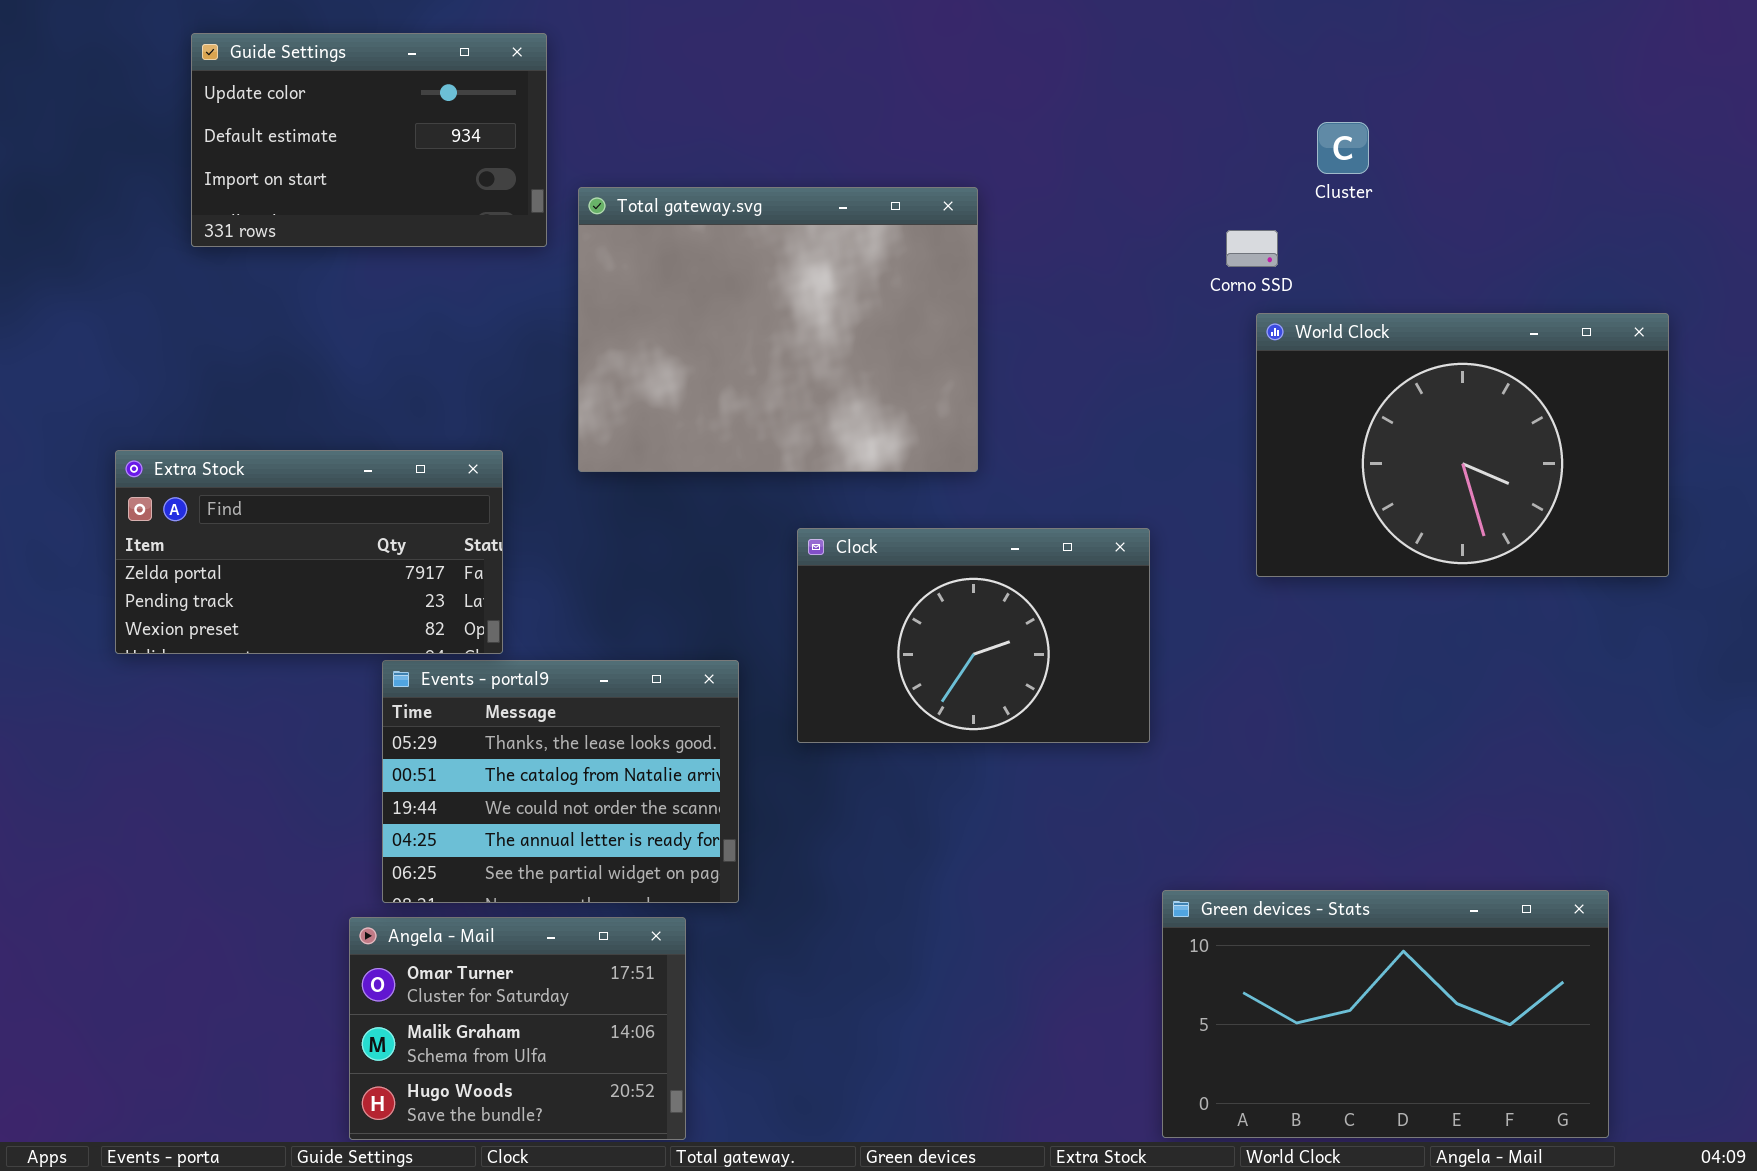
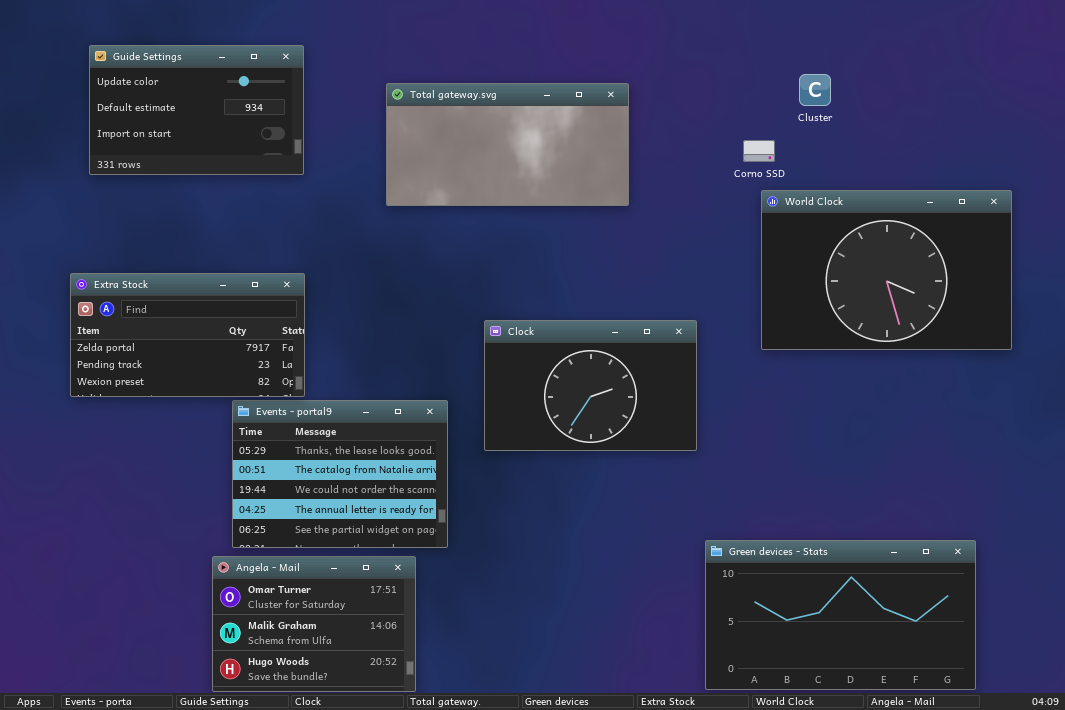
Guide Settings: [191,33,547,247] -> [89,45,304,175], moved
Total gateway.svg: [578,187,978,472] -> [386,83,629,206], moved, resized

